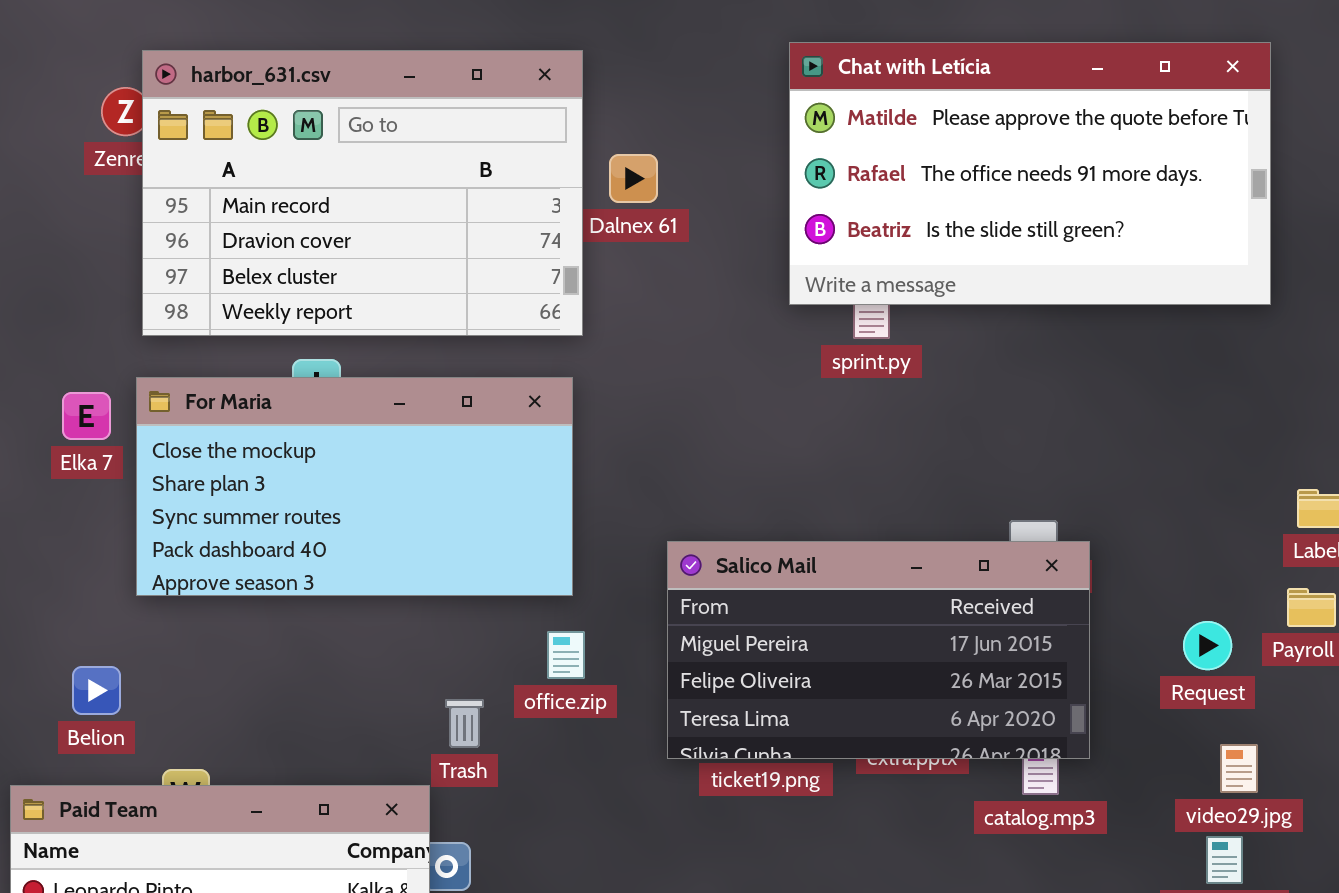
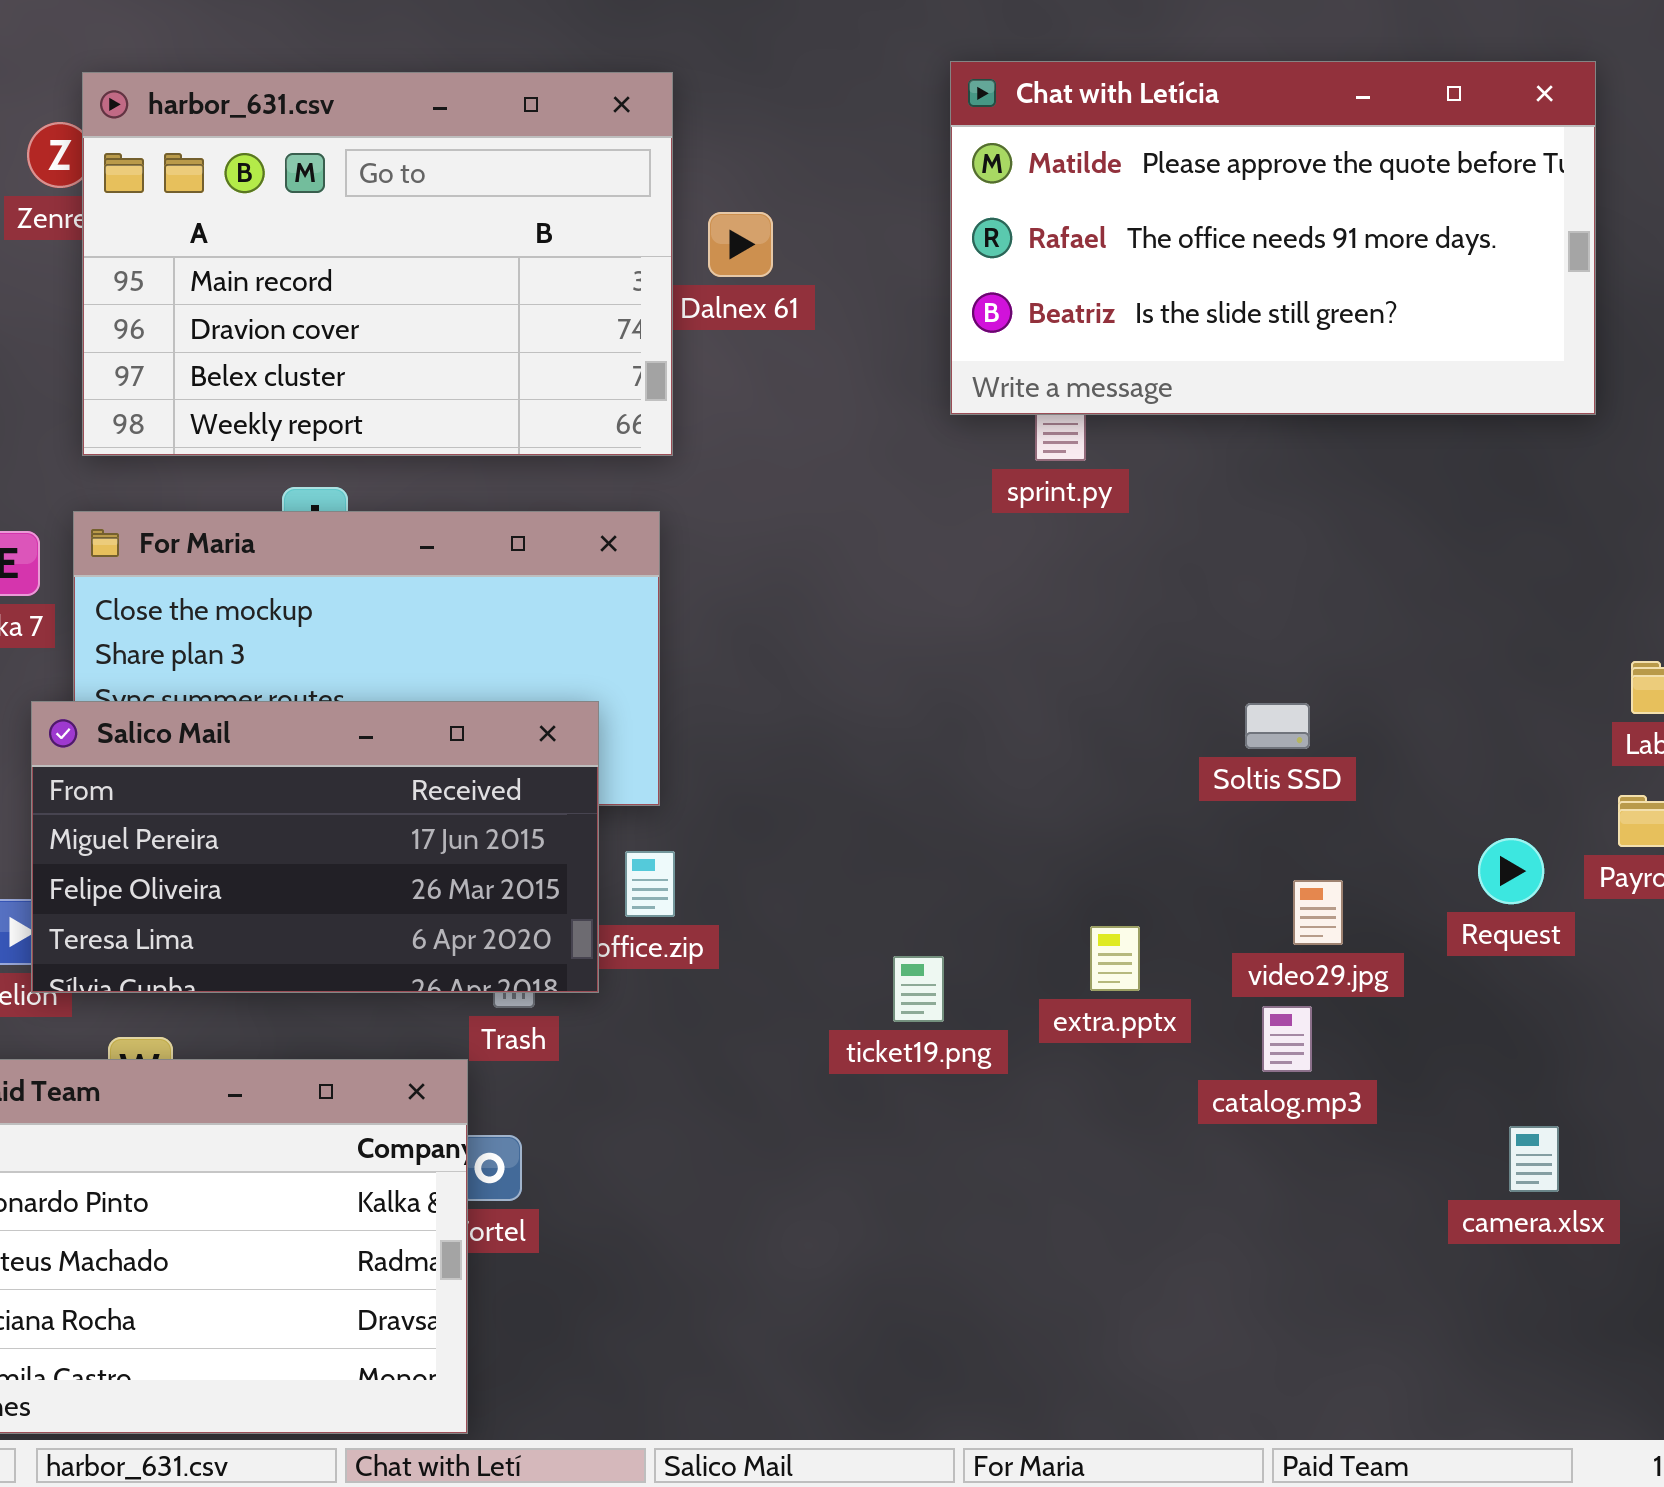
Salico Mail: [667,541,1090,759] -> [31,701,599,993], moved
video29.jpg: [1220,744,1258,793] -> [1293,880,1343,945], moved

